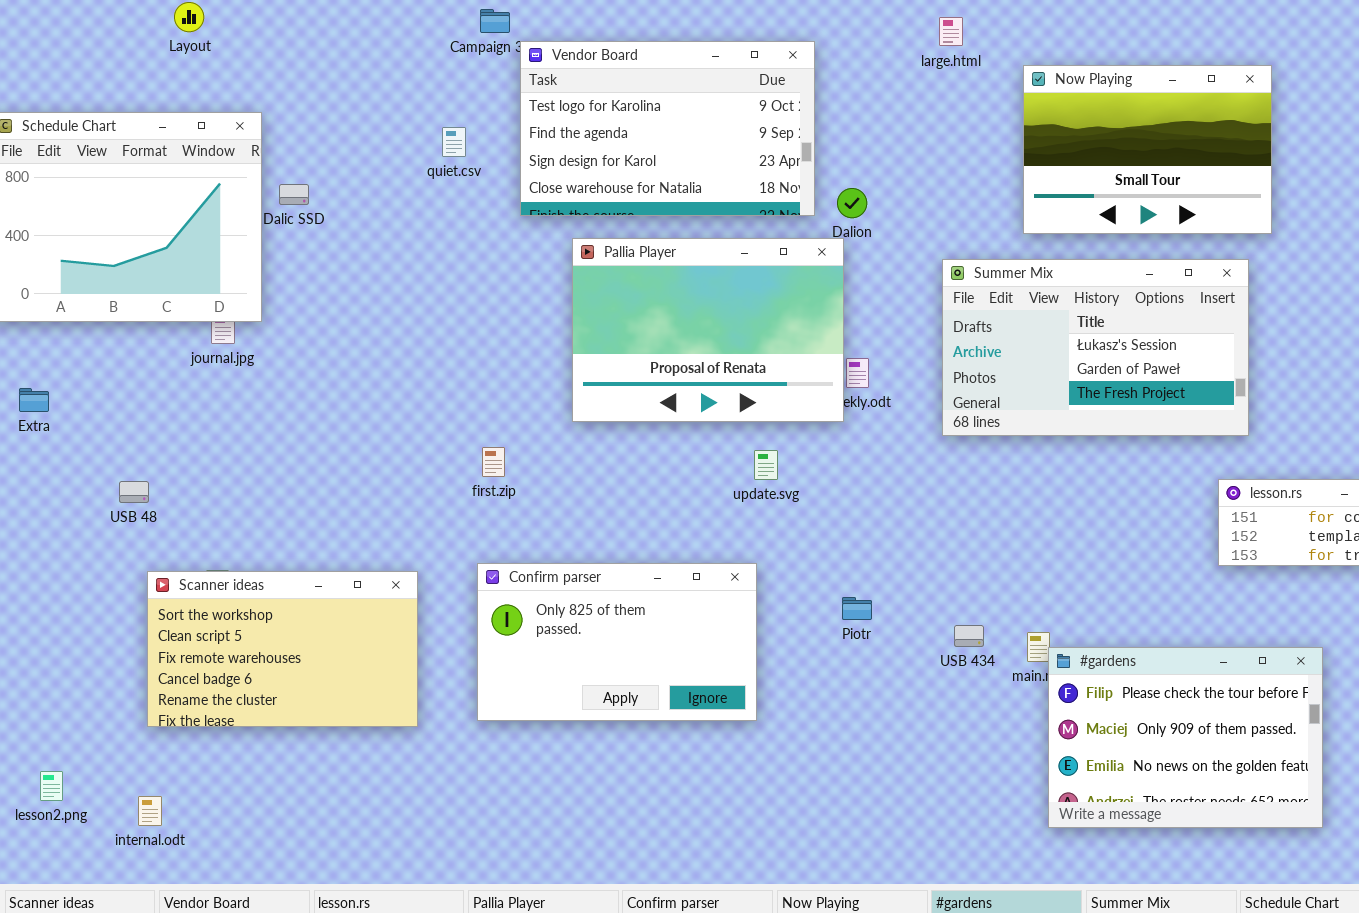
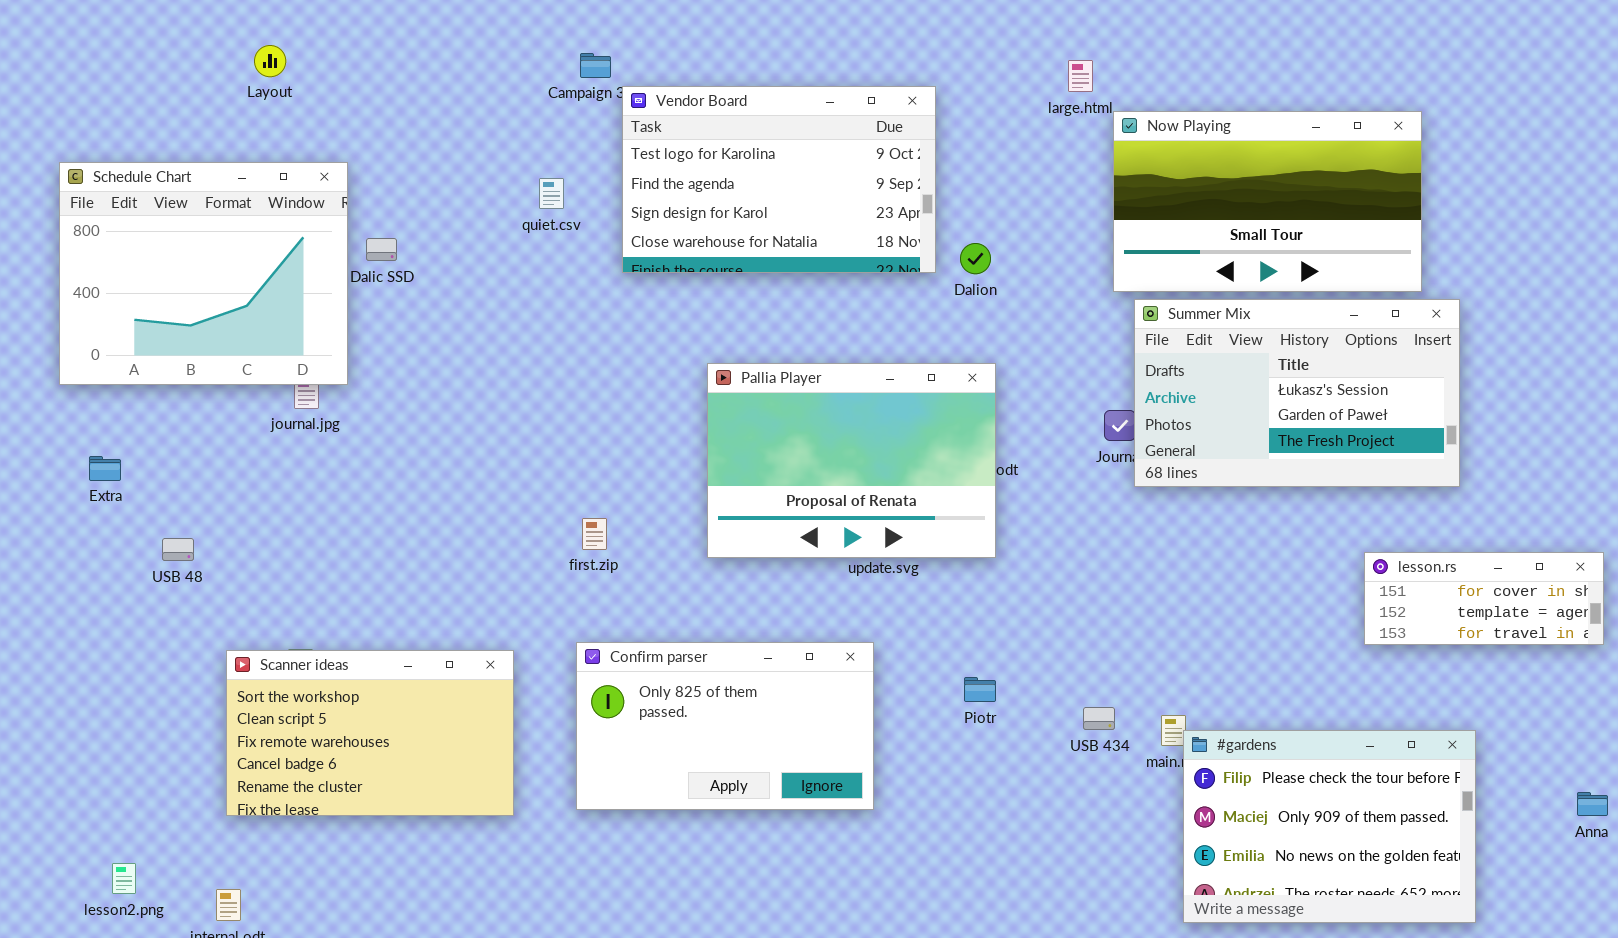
Now Playing: [1023,65,1272,234] -> [1113,111,1422,292], resized
Pallia Player: [572,238,844,422] -> [707,363,996,558], moved
Summer Mix: [942,259,1249,436] -> [1134,299,1460,487], moved
USB 48: [119,481,149,503] -> [162,538,194,561], moved

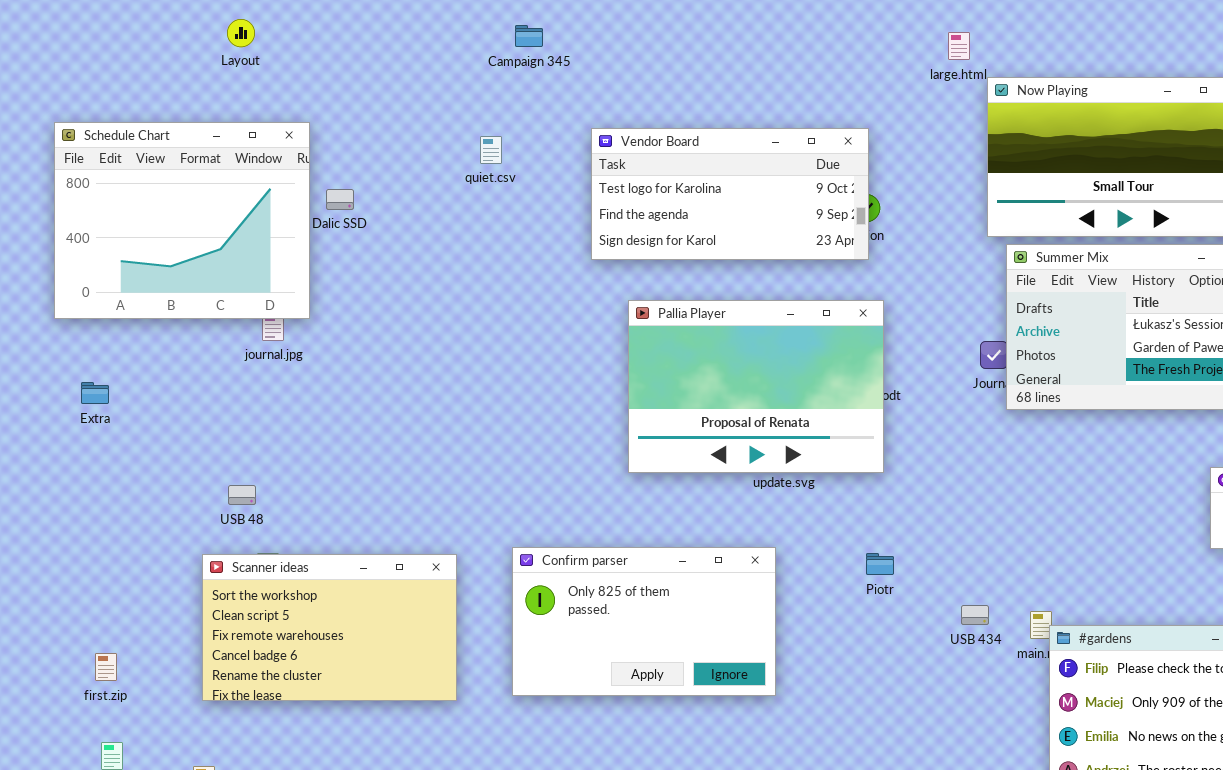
Vendor Board: [622,86,936,273] -> [591,128,869,260], moved, resized
first.zip: [582,518,607,550] -> [95,653,117,681], moved
USB 48: [162,538,194,561] -> [228,485,256,505], moved
Piotr: [964,677,996,702] -> [866,553,894,575], moved

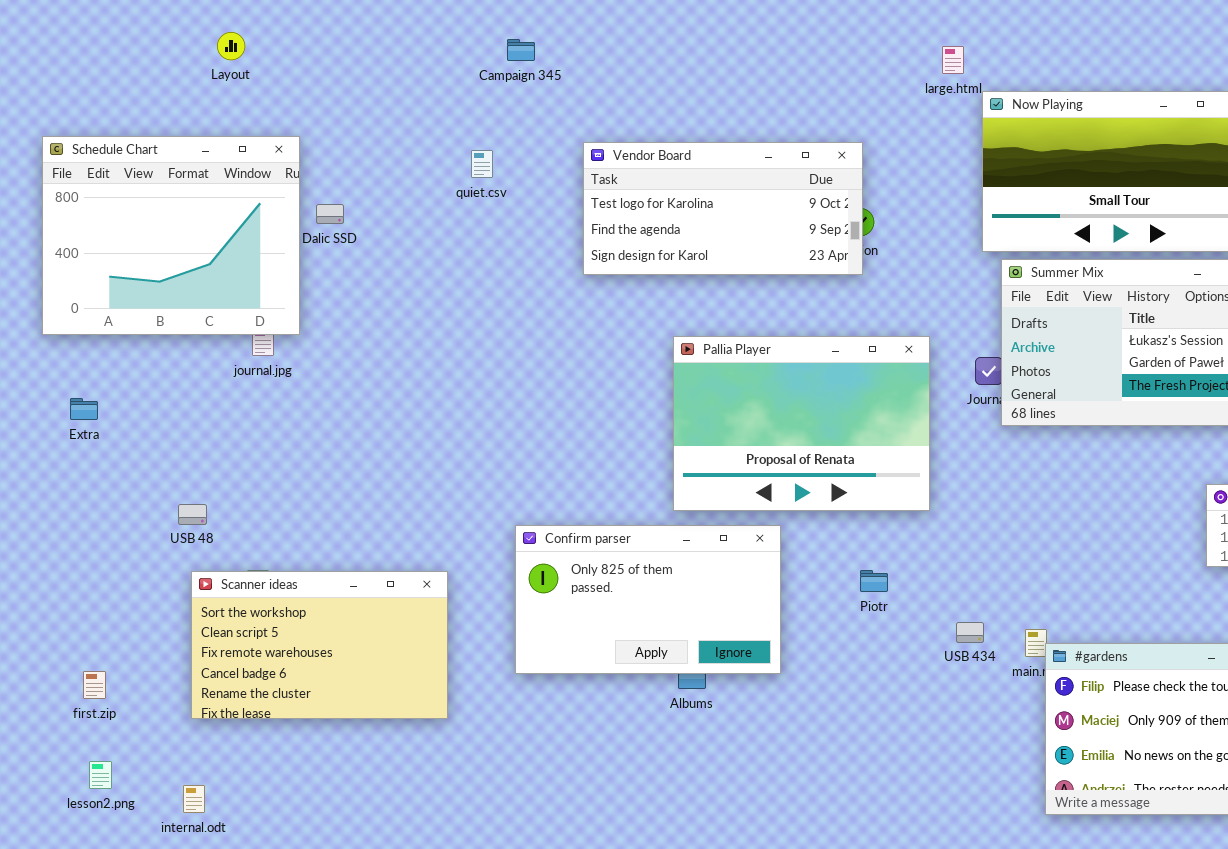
Pallia Player: [628,300,884,473] -> [673,336,930,511], moved
USB 48: [228,485,256,505] -> [178,504,207,525], moved
Confirm parser: [512,547,776,696] -> [515,525,781,674], moved

